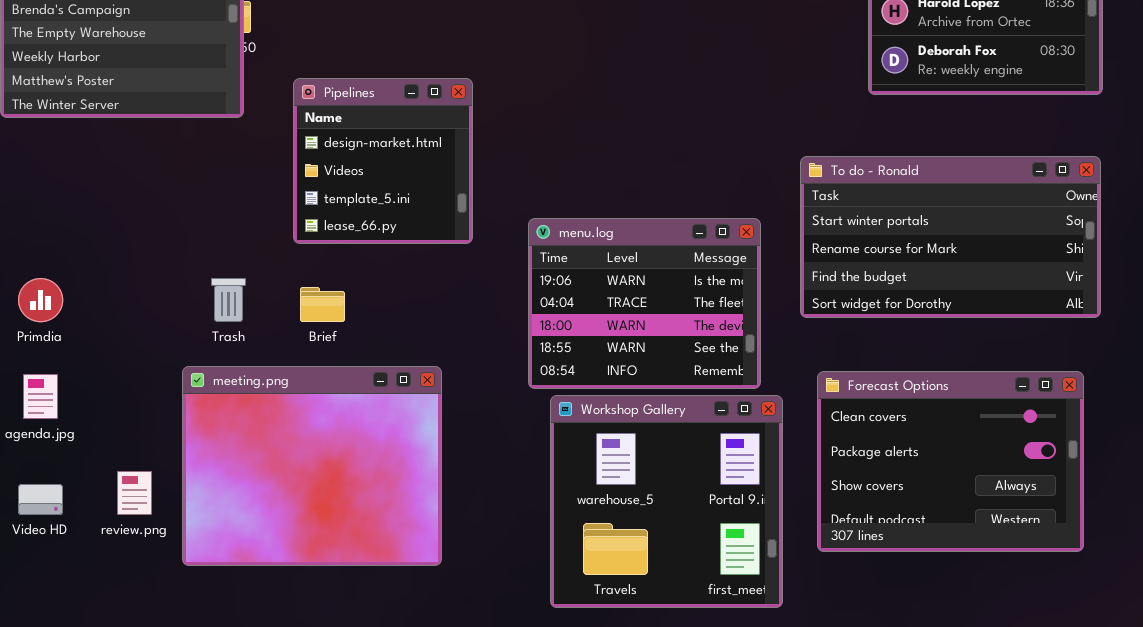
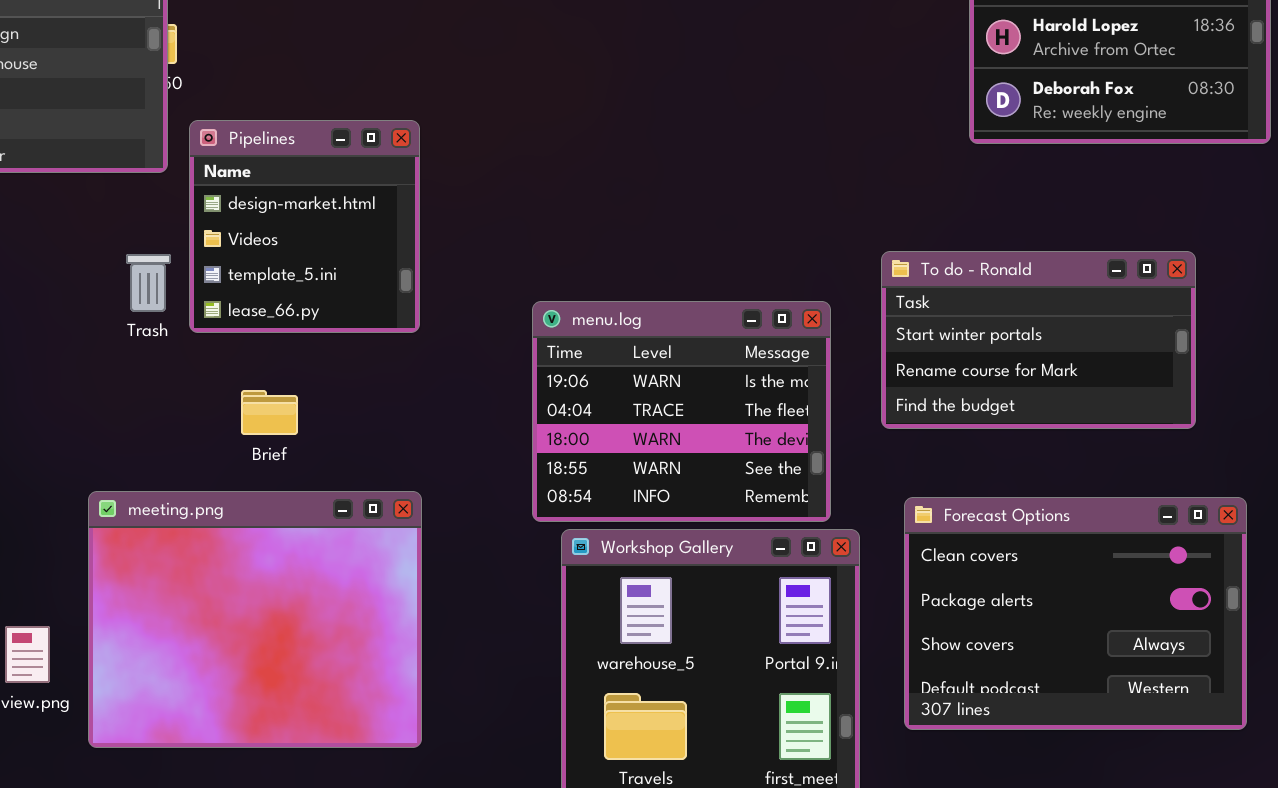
Pipelines: [293,78,473,244] -> [189,120,420,333], moved
To do - Ronald: [800,156,1101,318] -> [881,251,1196,429], resized
Trash: [211,278,246,322] -> [126,254,171,312], moved

